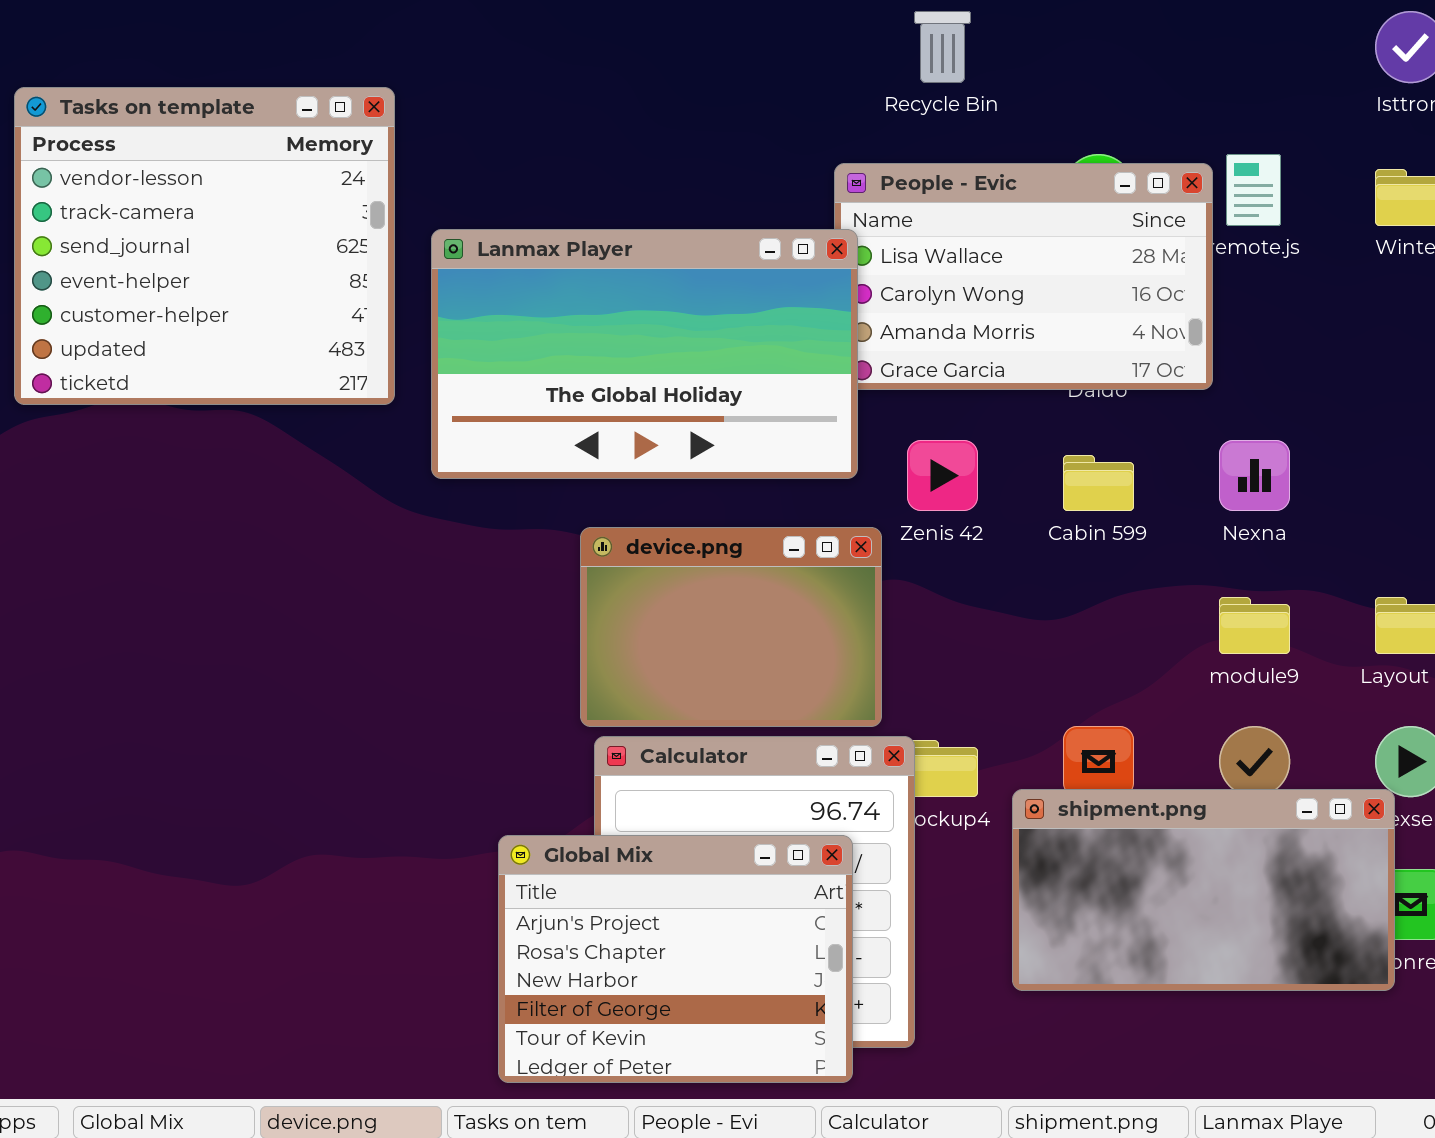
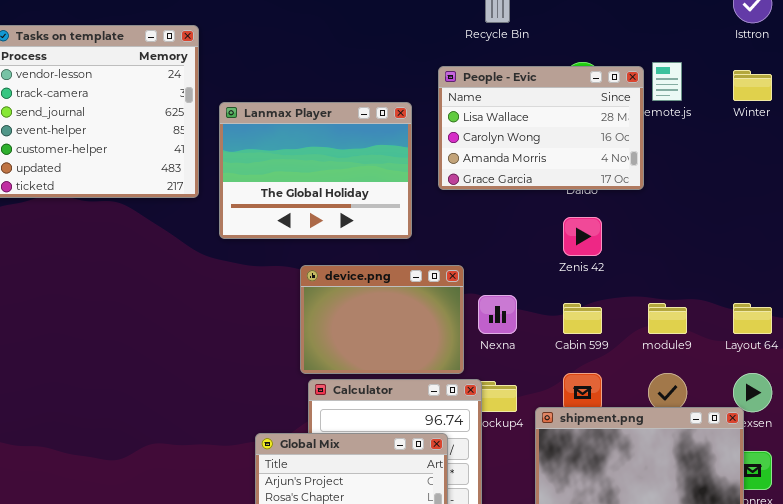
Lanmax Player: [431,229,858,479] -> [219,102,412,239], resized
Zenis 42: [907,440,978,511] -> [563,217,602,256], moved
Nexna: [1219,440,1290,511] -> [478,295,517,334], moved
Cabin 599: [1063,455,1134,511] -> [563,303,602,334], moved

